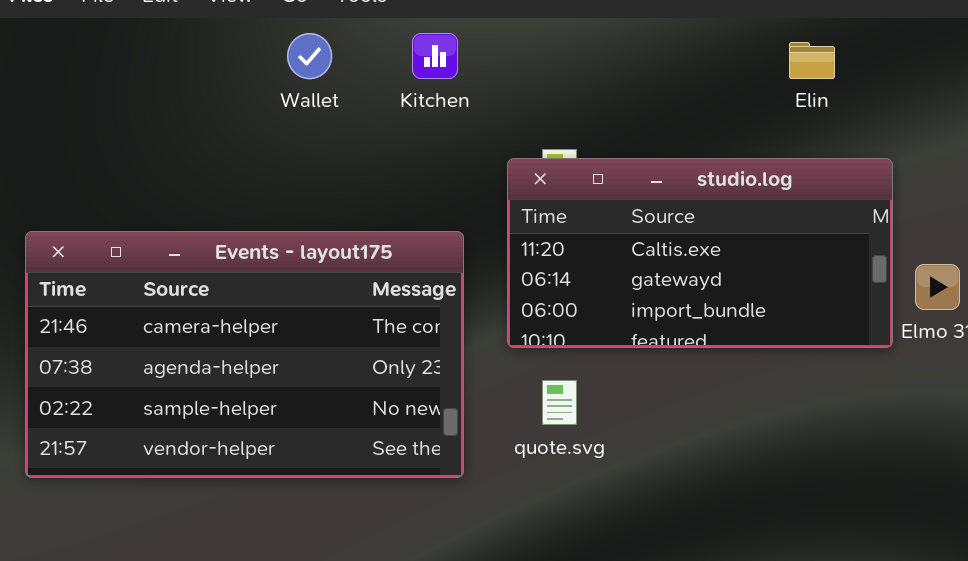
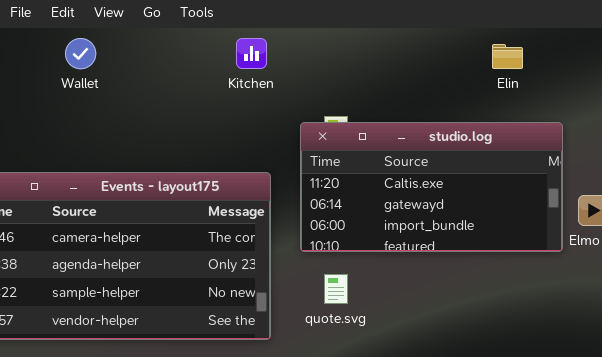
Wallet: [287,33,332,79] -> [65,38,96,69], moved

